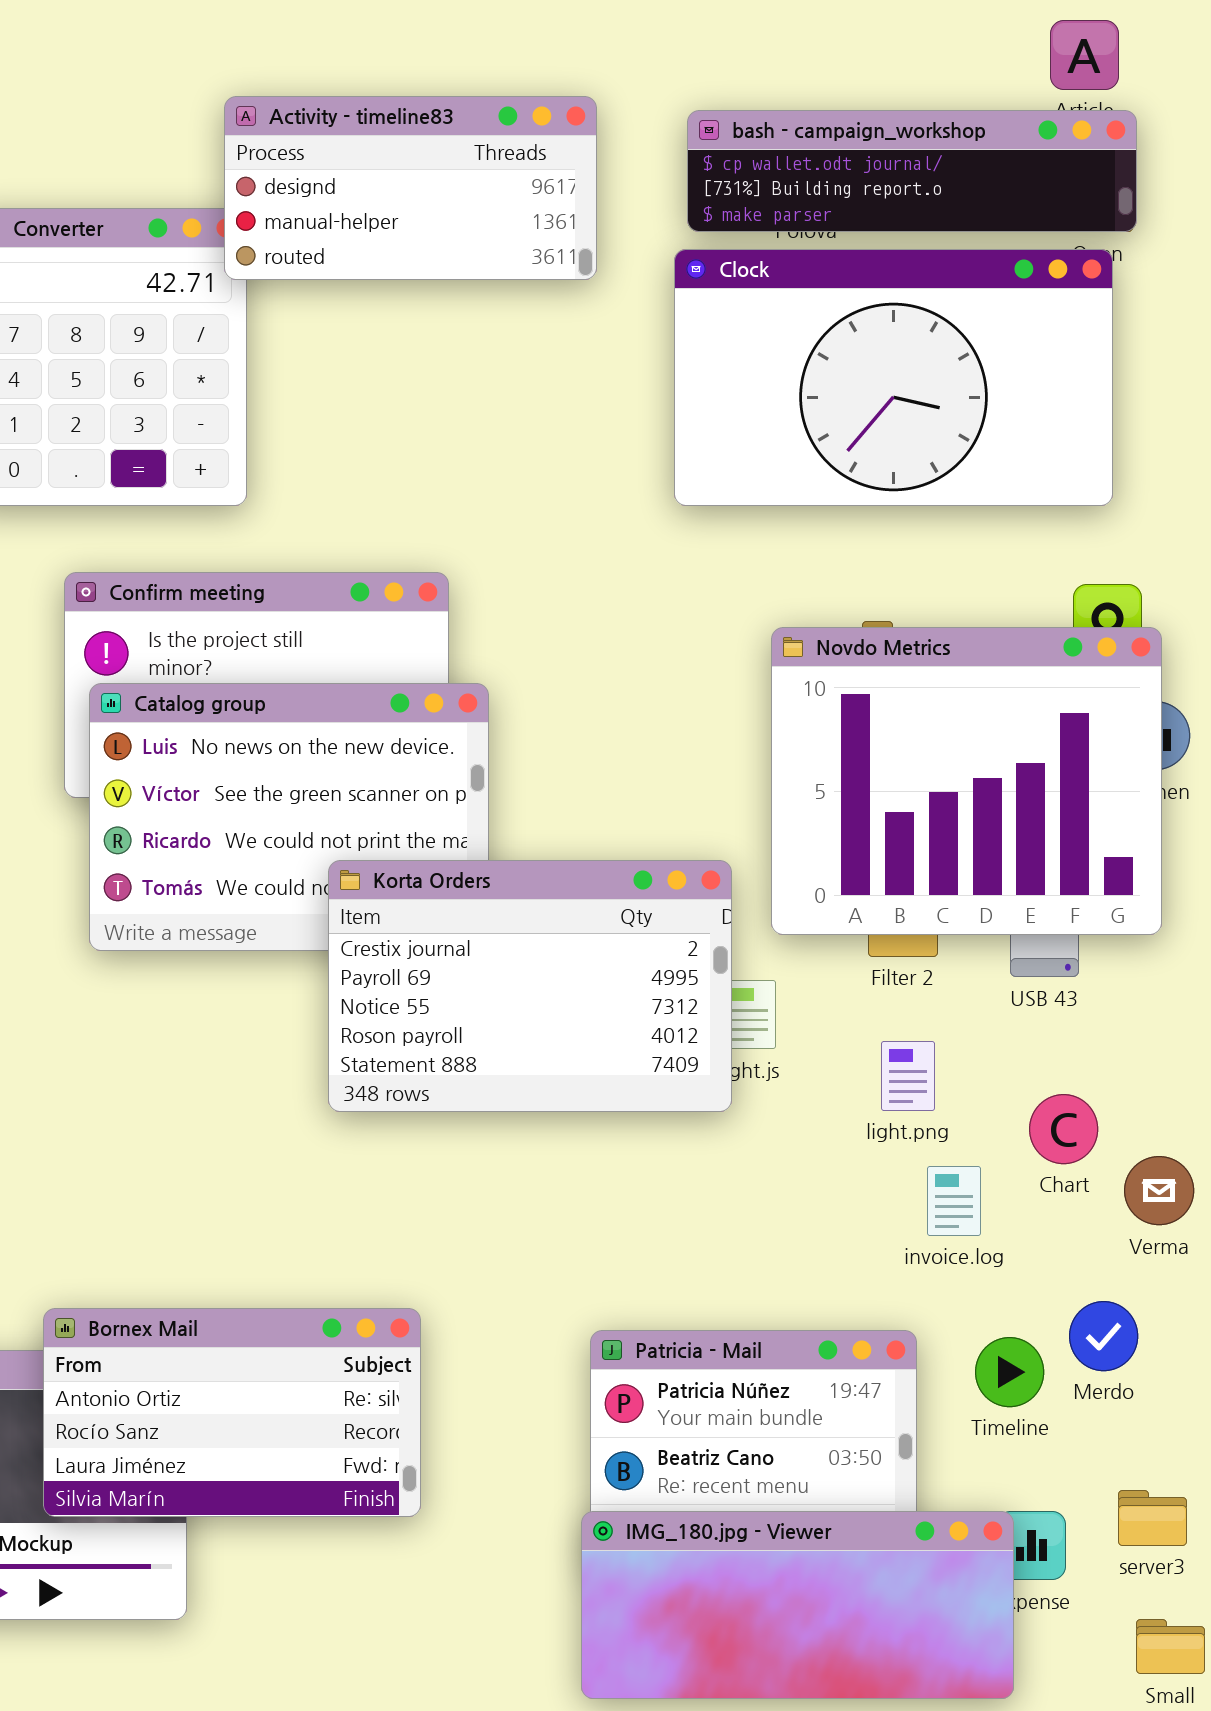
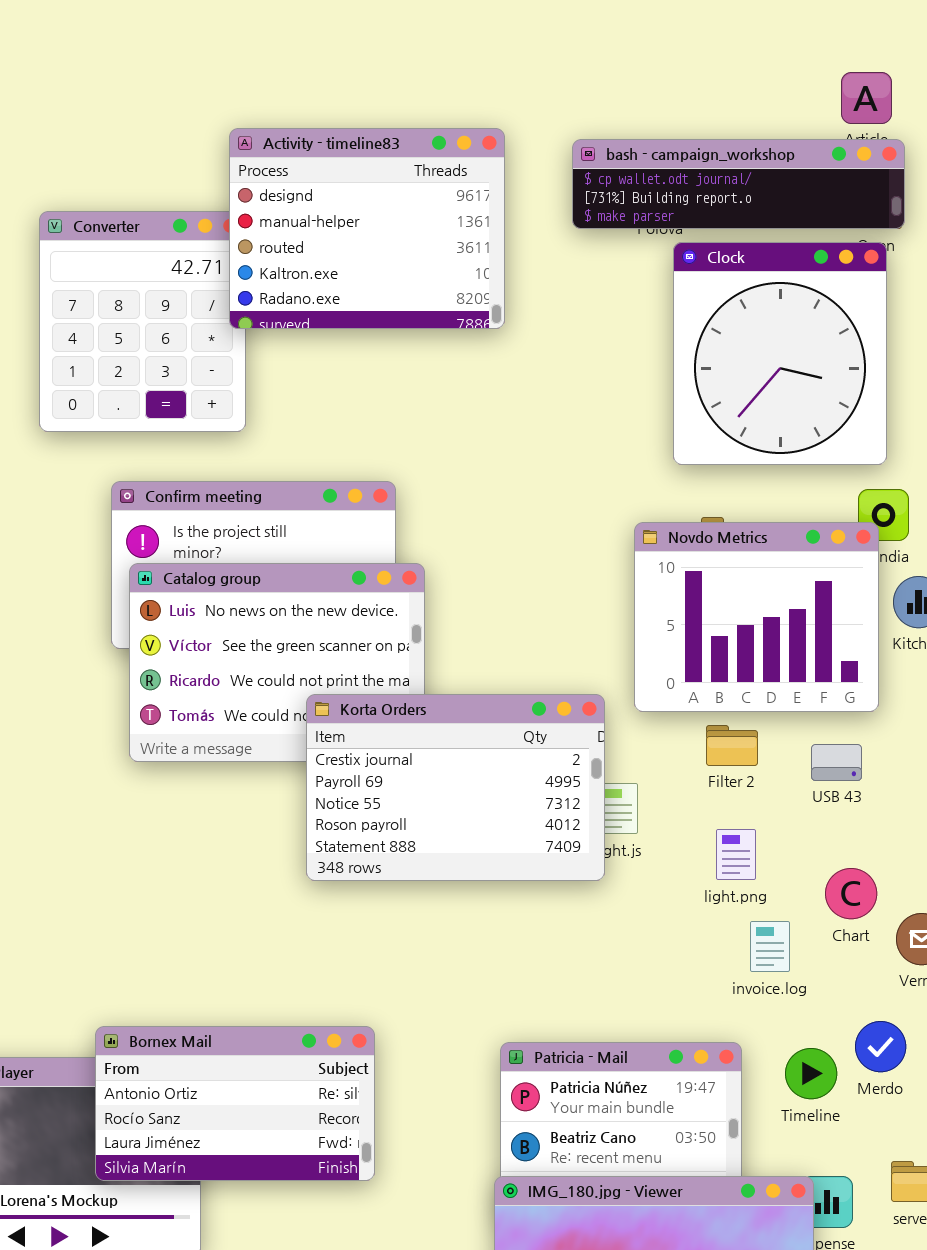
Activity - timeline83: [224,96,597,280] -> [229,128,505,329], resized
Clock: [674,249,1113,506] -> [673,242,887,465], resized
Novdo Metrics: [771,627,1162,935] -> [634,522,879,712], resized

